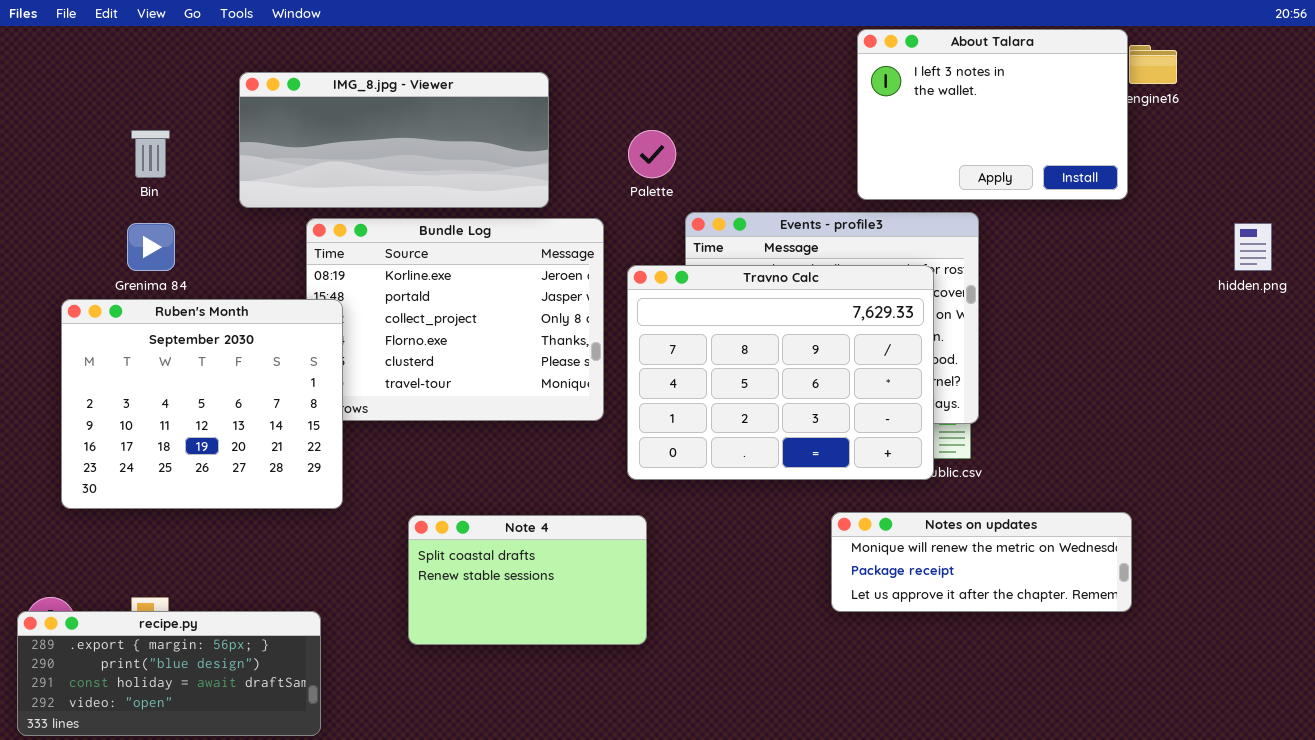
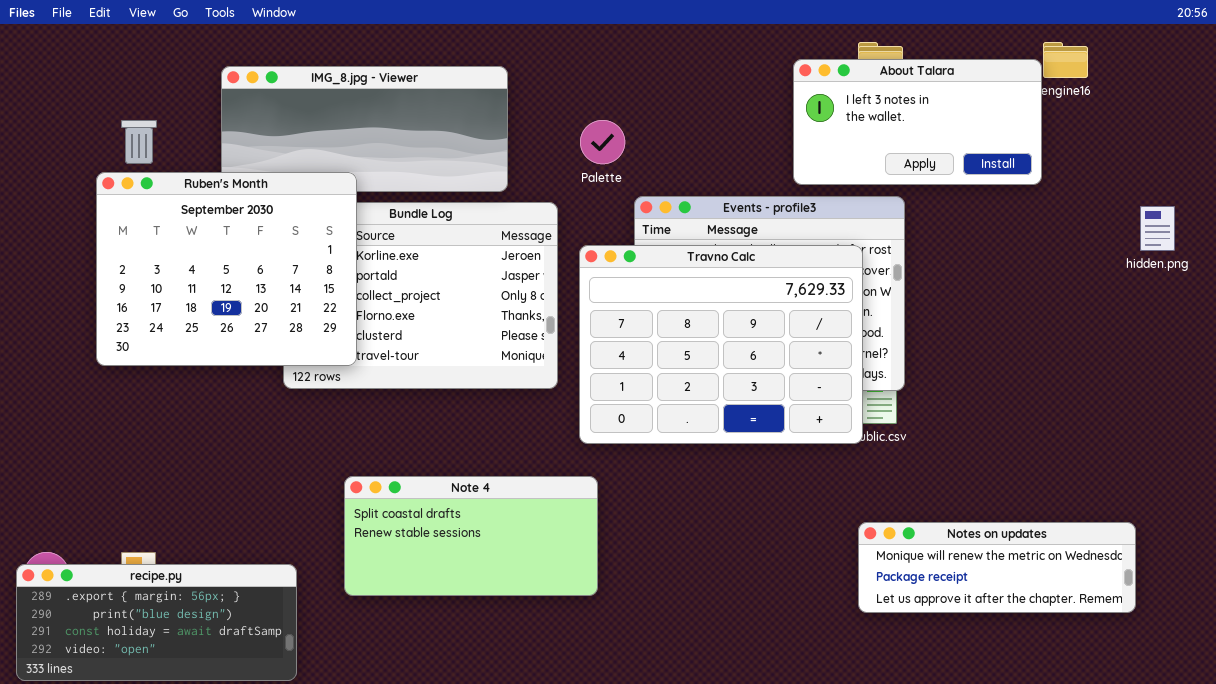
About Talara: [857,29,1128,200] -> [793,59,1042,185], resized
Ruben's Month: [61,299,343,509] -> [96,172,357,366], moved
Notes on updates: [831,512,1132,612] -> [858,522,1136,613], moved
Note 4: [408,515,647,645] -> [344,476,598,596], resized

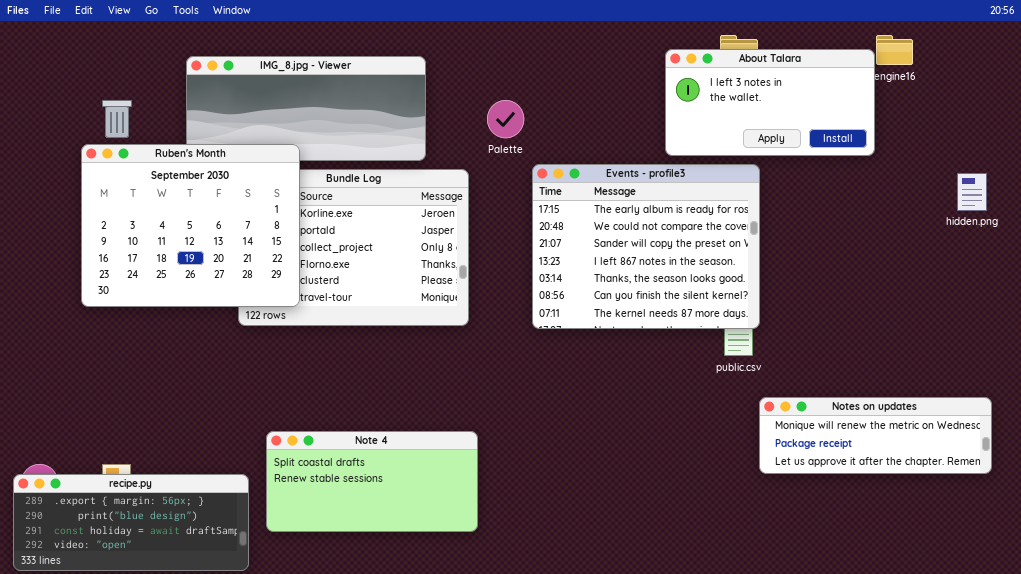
Travno Calc: [579,245,863,444] -> none, closed
Note 4: [344,476,598,596] -> [266,431,478,532], moved
Notes on updates: [858,522,1136,613] -> [759,397,992,474], moved

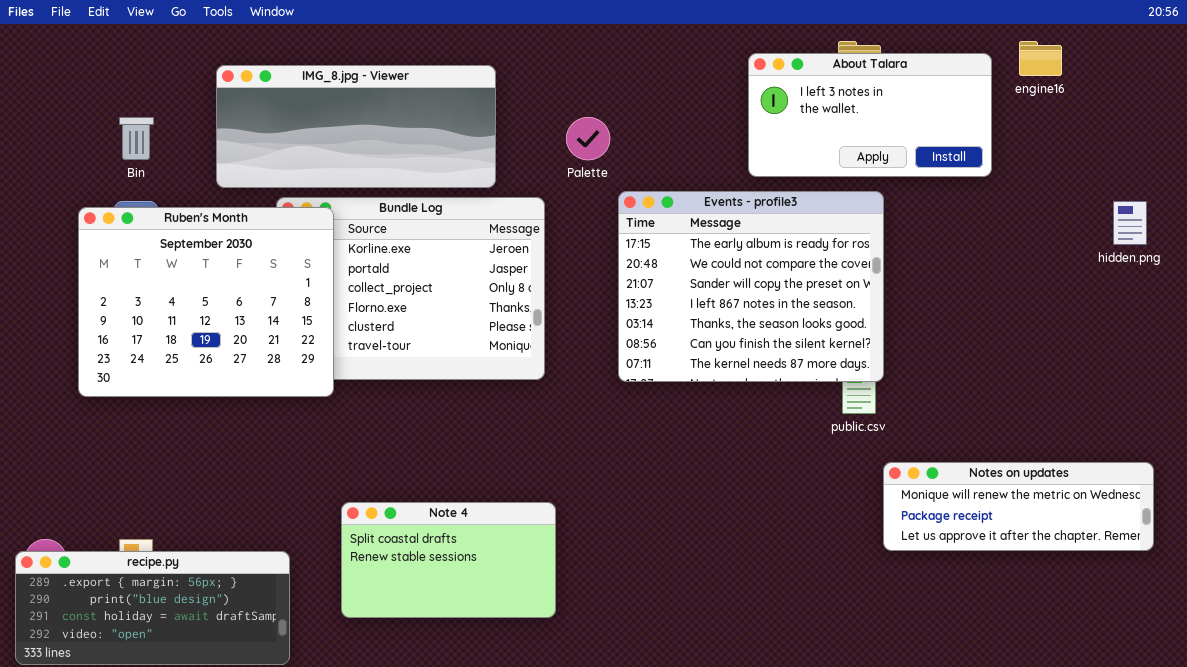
About Talara: [665,49,875,156] -> [748,53,992,177], moved
Ruben's Month: [81,144,300,307] -> [78,207,334,397], moved
Note 4: [266,431,478,532] -> [341,502,556,618], resized

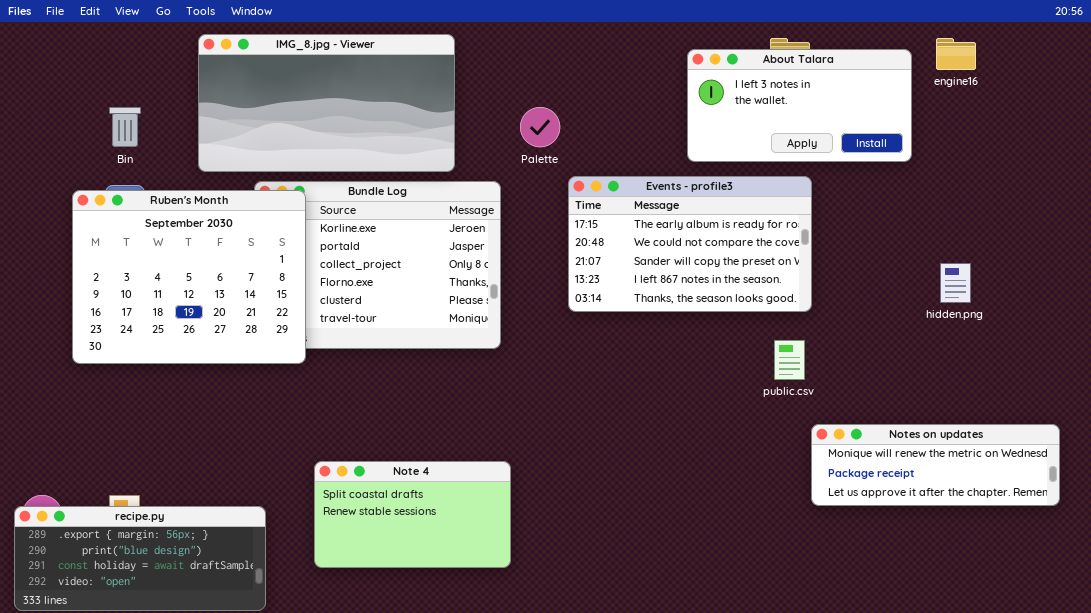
IMG_8.jpg - Viewer: [216,65,496,188] -> [198,34,455,172], resized
Events - profile3: [618,191,884,382] -> [568,176,812,312], resized
hidden.png: [1113,201,1147,245] -> [940,263,971,303], moved

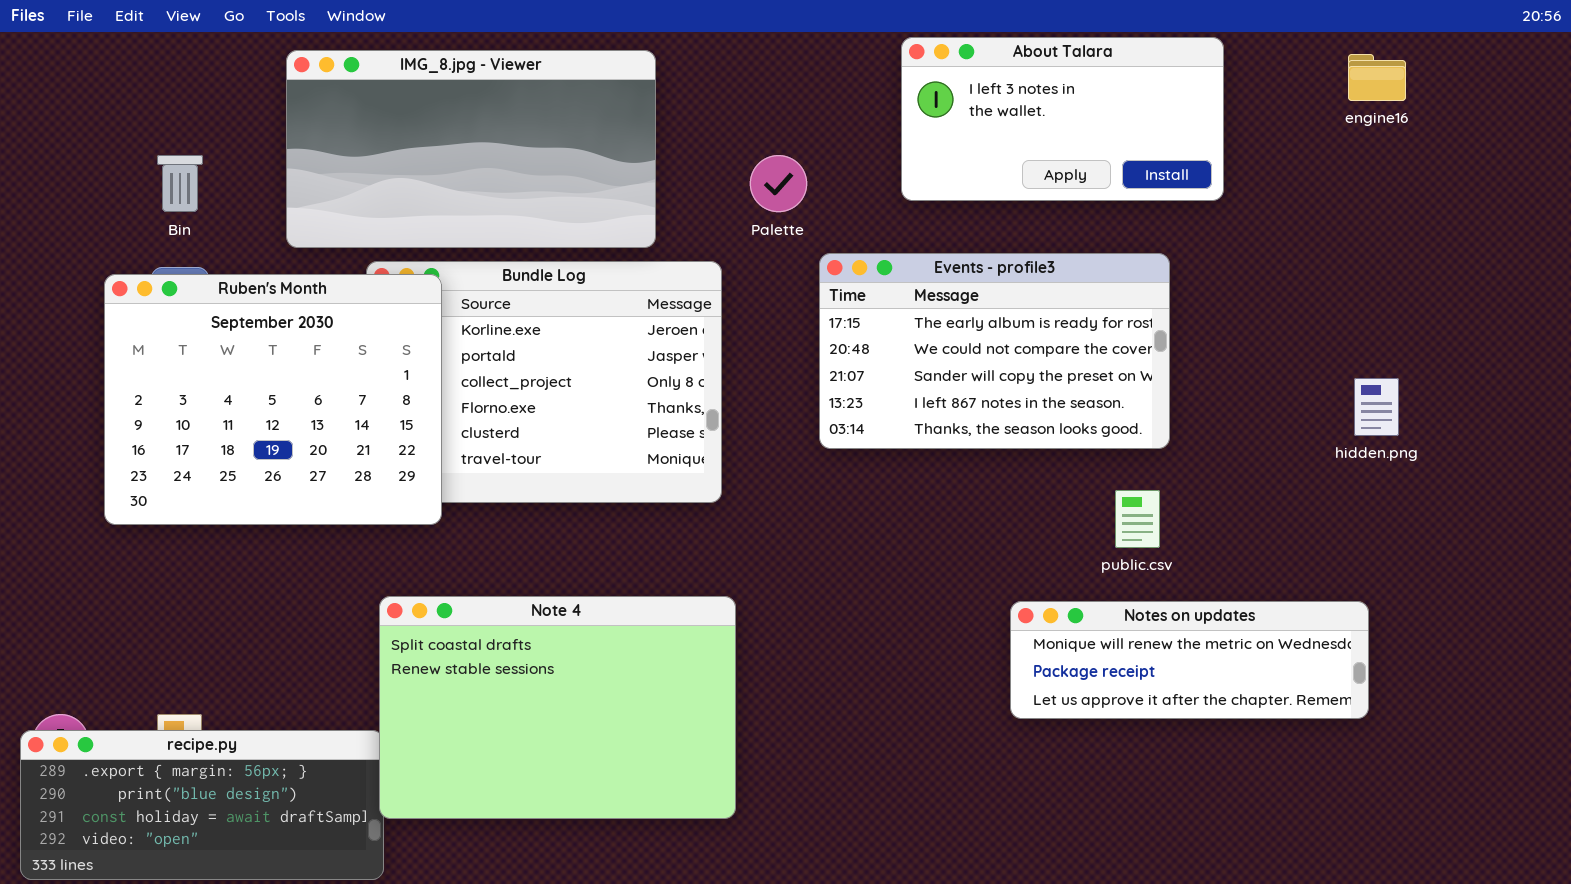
About Talara: [687,49,912,162] -> [901,37,1224,201], moved
Notes on updates: [811,424,1060,506] -> [1010,601,1369,719], moved
Note 4: [314,461,511,568] -> [379,596,736,819], resized

